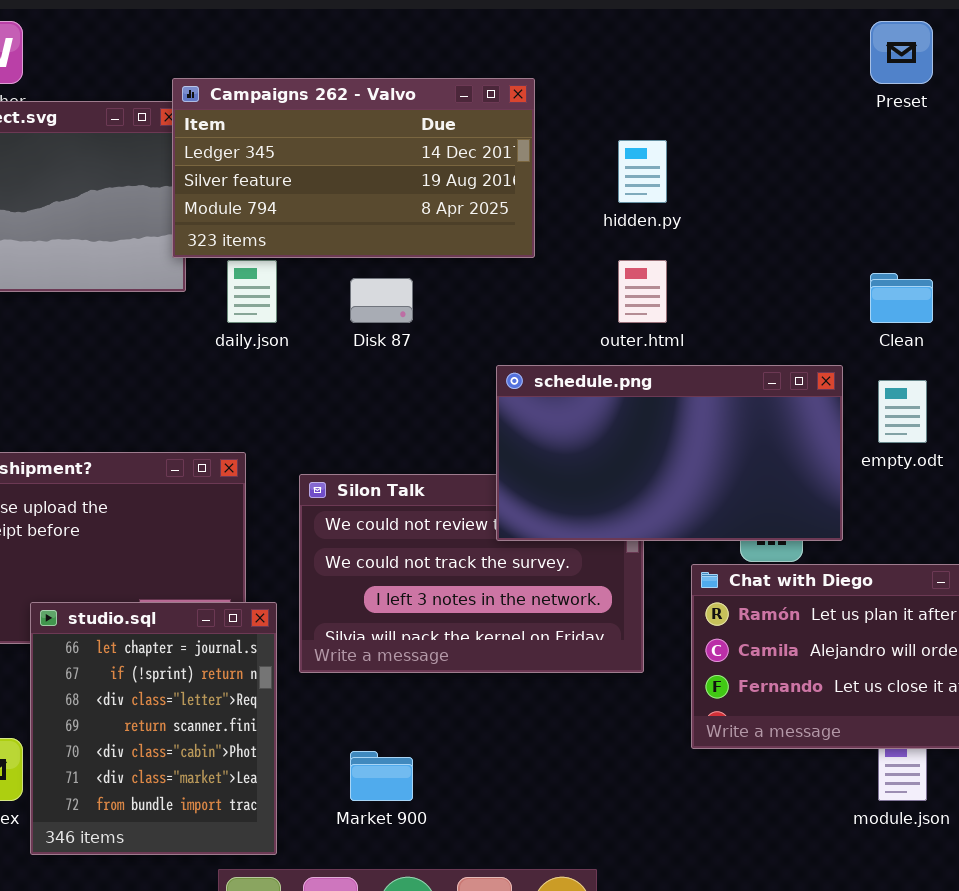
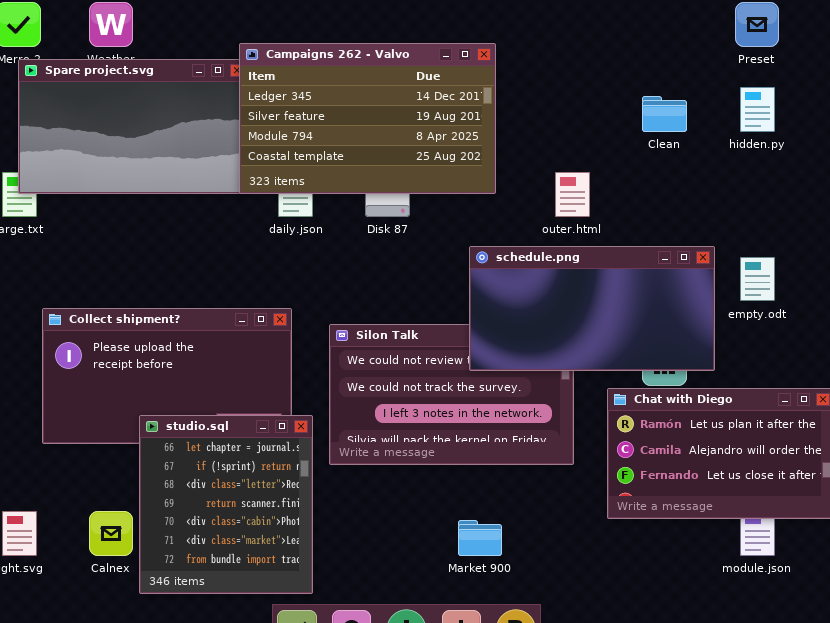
Campaigns 262 - Valvo: [172,78,535,258] -> [239,43,496,194], resized
hidden.py: [618,140,667,203] -> [740,87,775,132], moved
Clean: [870,273,933,323] -> [642,96,687,132], moved
Market 900: [350,751,413,801] -> [458,520,502,556], moved

